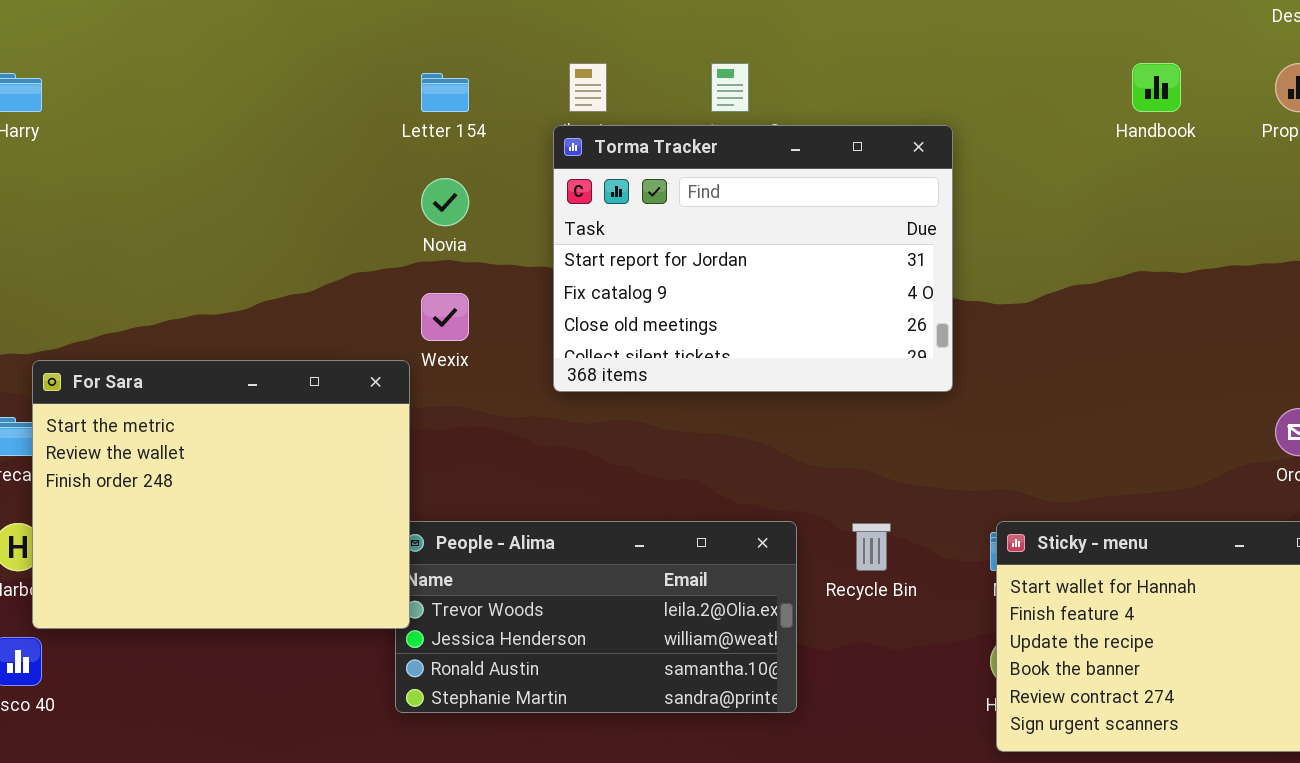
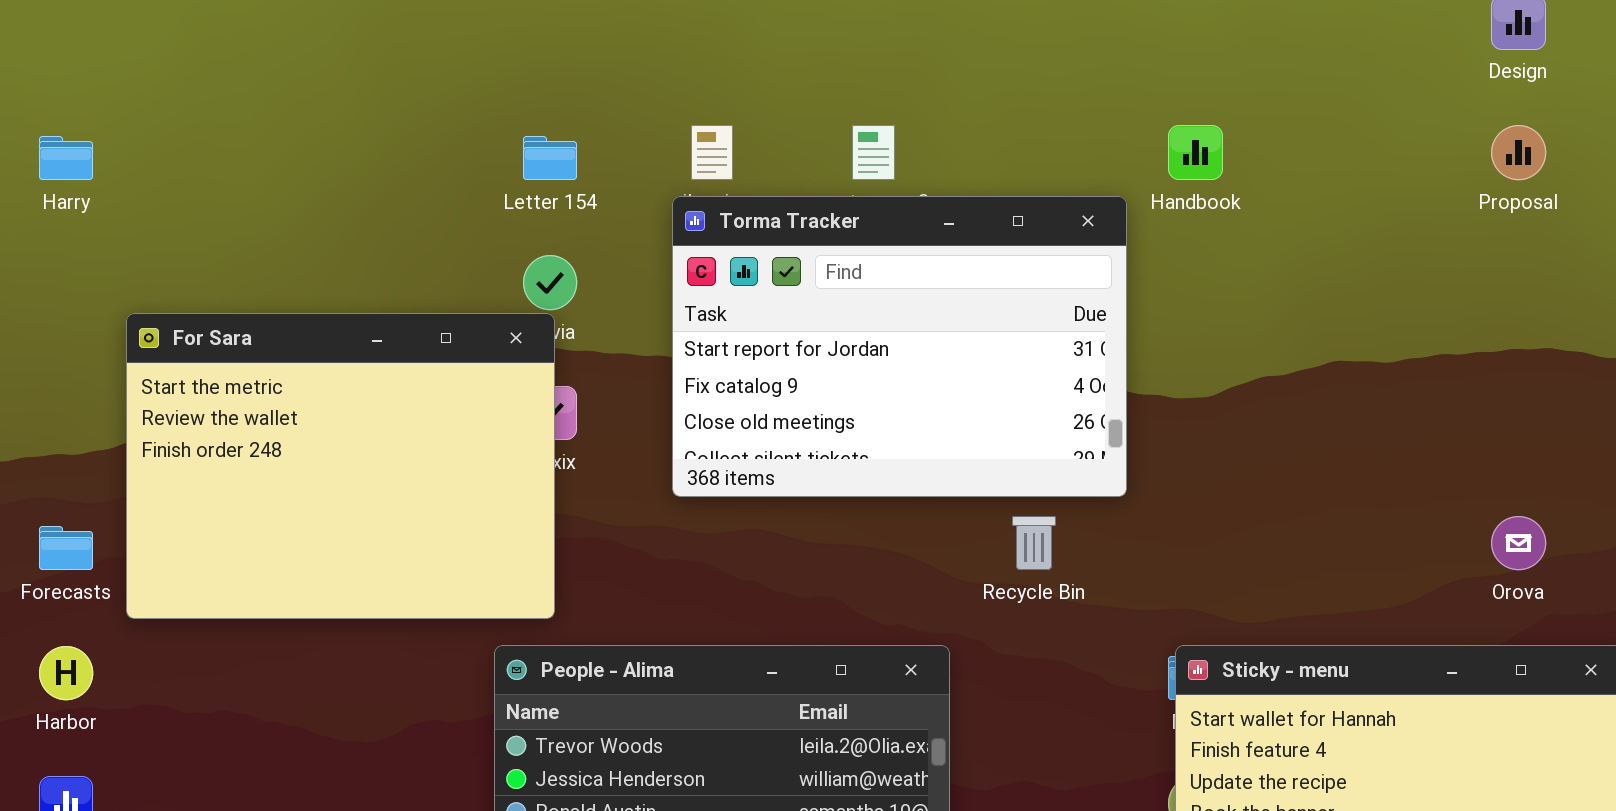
Handbook: [1132,63,1181,112] -> [1168,125,1223,180], moved
For Sara: [32,360,410,629] -> [126,313,555,619], moved
Recycle Bin: [852,523,891,571] -> [1012,516,1056,570], moved

